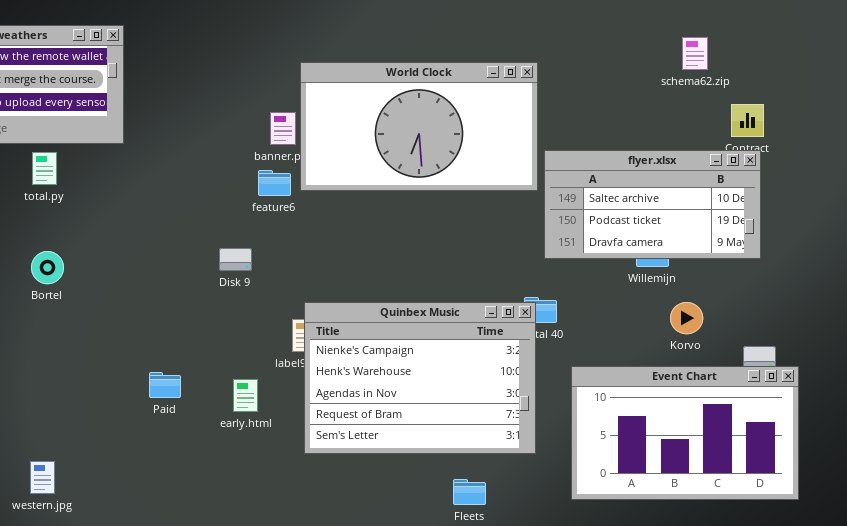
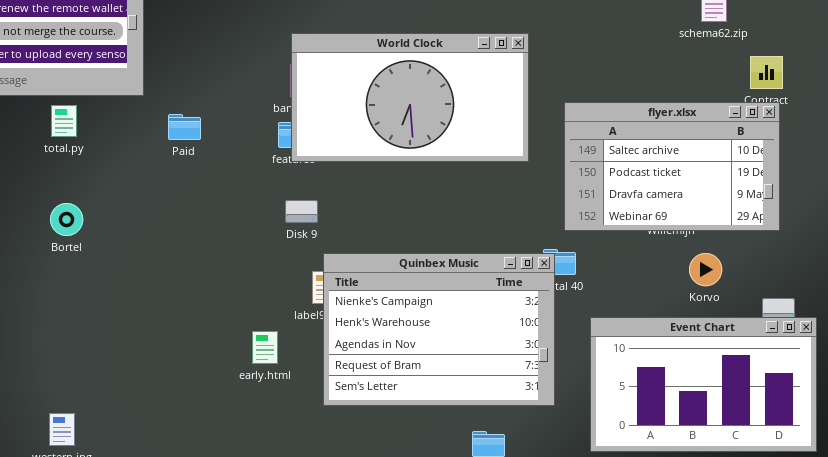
World Clock: [300,62,538,191] -> [291,33,529,162], moved
flyer.xlsx: [544,150,761,259] -> [564,102,780,231], resized
Disk 9: [219,248,252,271] -> [285,200,318,223], moved
Paid: [149,372,181,398] -> [168,114,201,140], moved

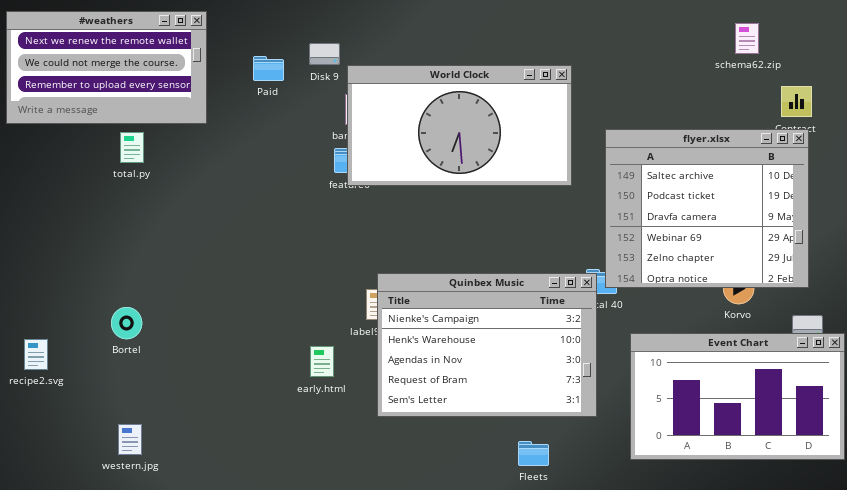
flyer.xlsx: [564,102,780,231] -> [605,129,809,288], resized
Paid: [168,114,201,140] -> [253,56,284,81], moved
Disk 9: [285,200,318,223] -> [309,43,340,65], moved
Bortel: [50,203,83,236] -> [111,307,142,339], moved

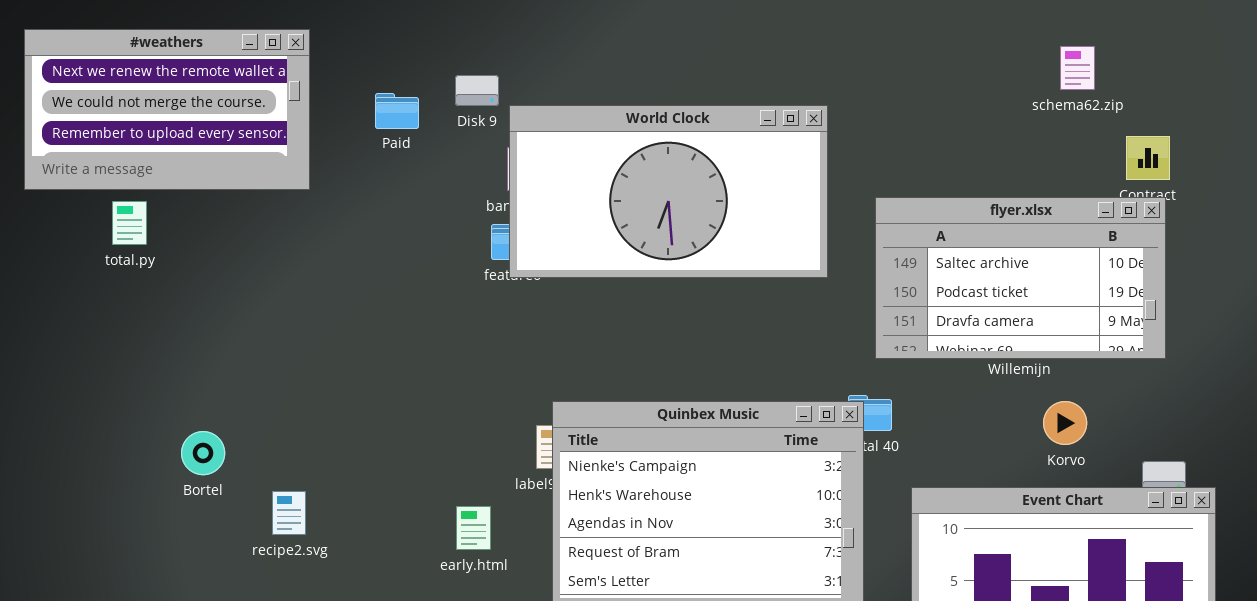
flyer.xlsx: [605,129,809,288] -> [875,197,1166,359], resized
total.py: [120,132,144,163] -> [112,201,147,245], moved
Bortel: [111,307,142,339] -> [181,431,225,475], moved
recipe2.svg: [24,339,48,370] -> [272,491,306,535], moved

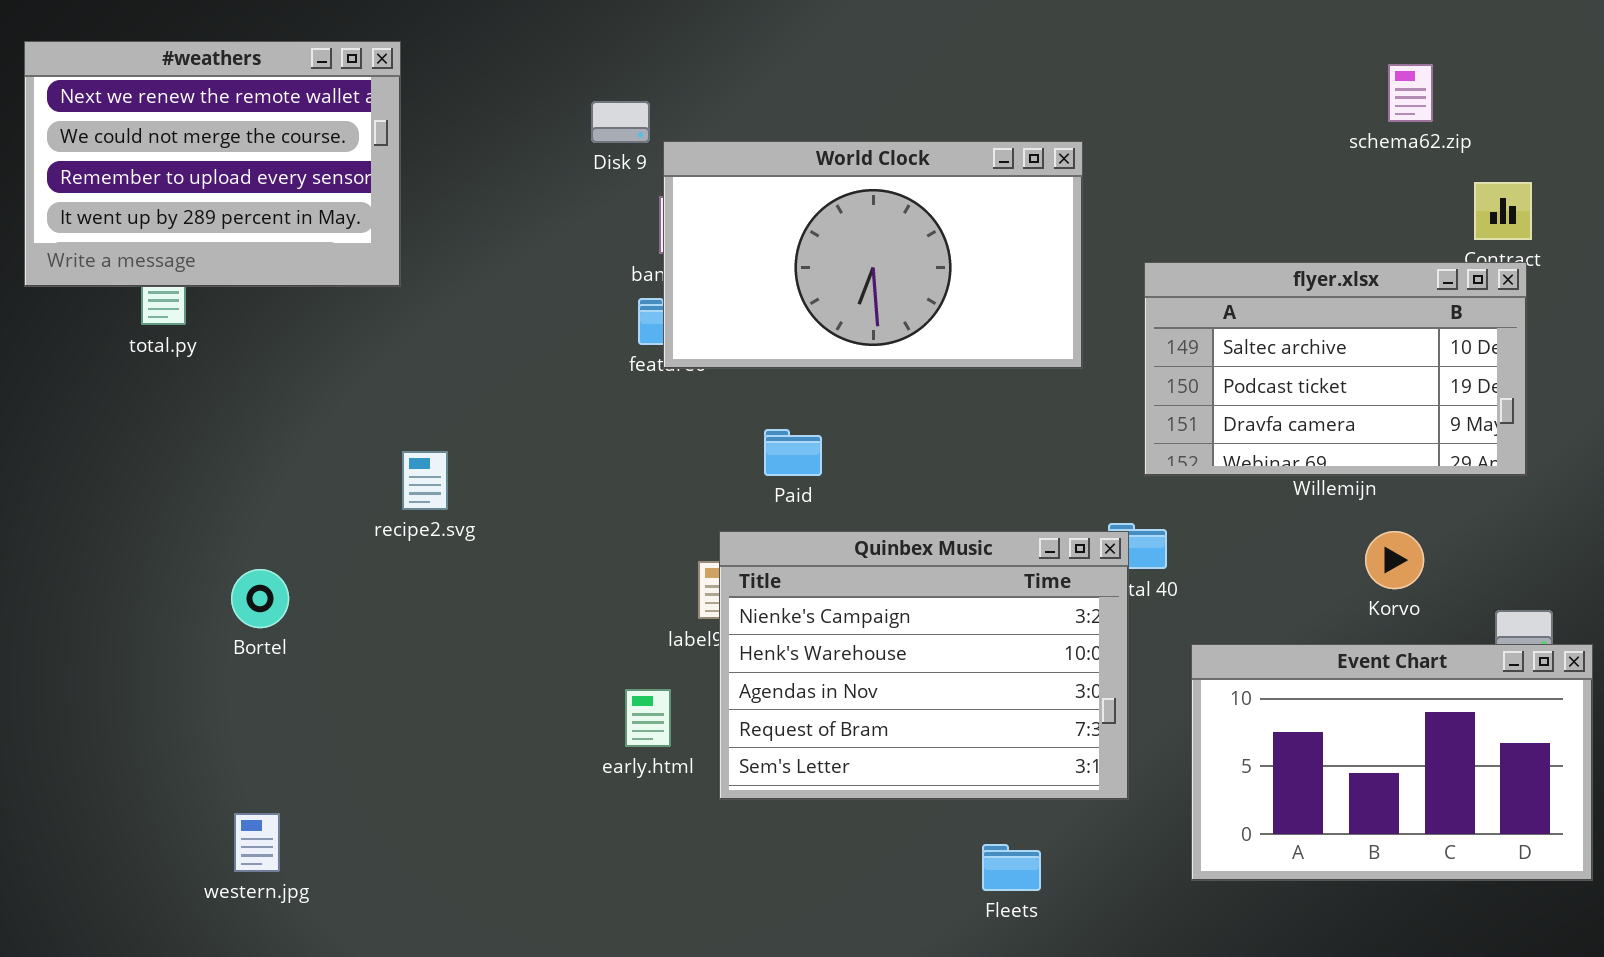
#weathers: [24,29,310,190] -> [24,41,401,287], resized
Paid: [375,93,419,129] -> [764,429,822,476], moved
recipe2.svg: [272,491,306,535] -> [402,451,448,510], moved
early.html: [456,506,491,550] -> [625,689,671,747], moved

